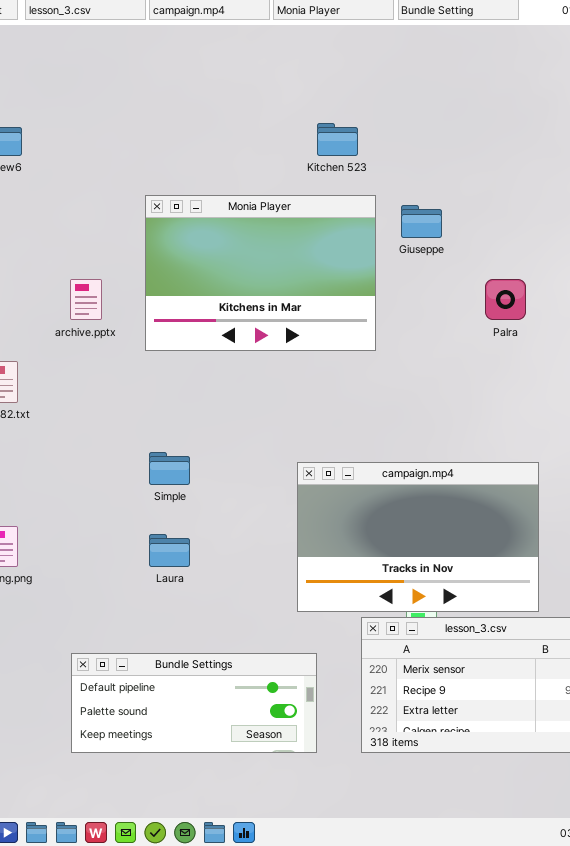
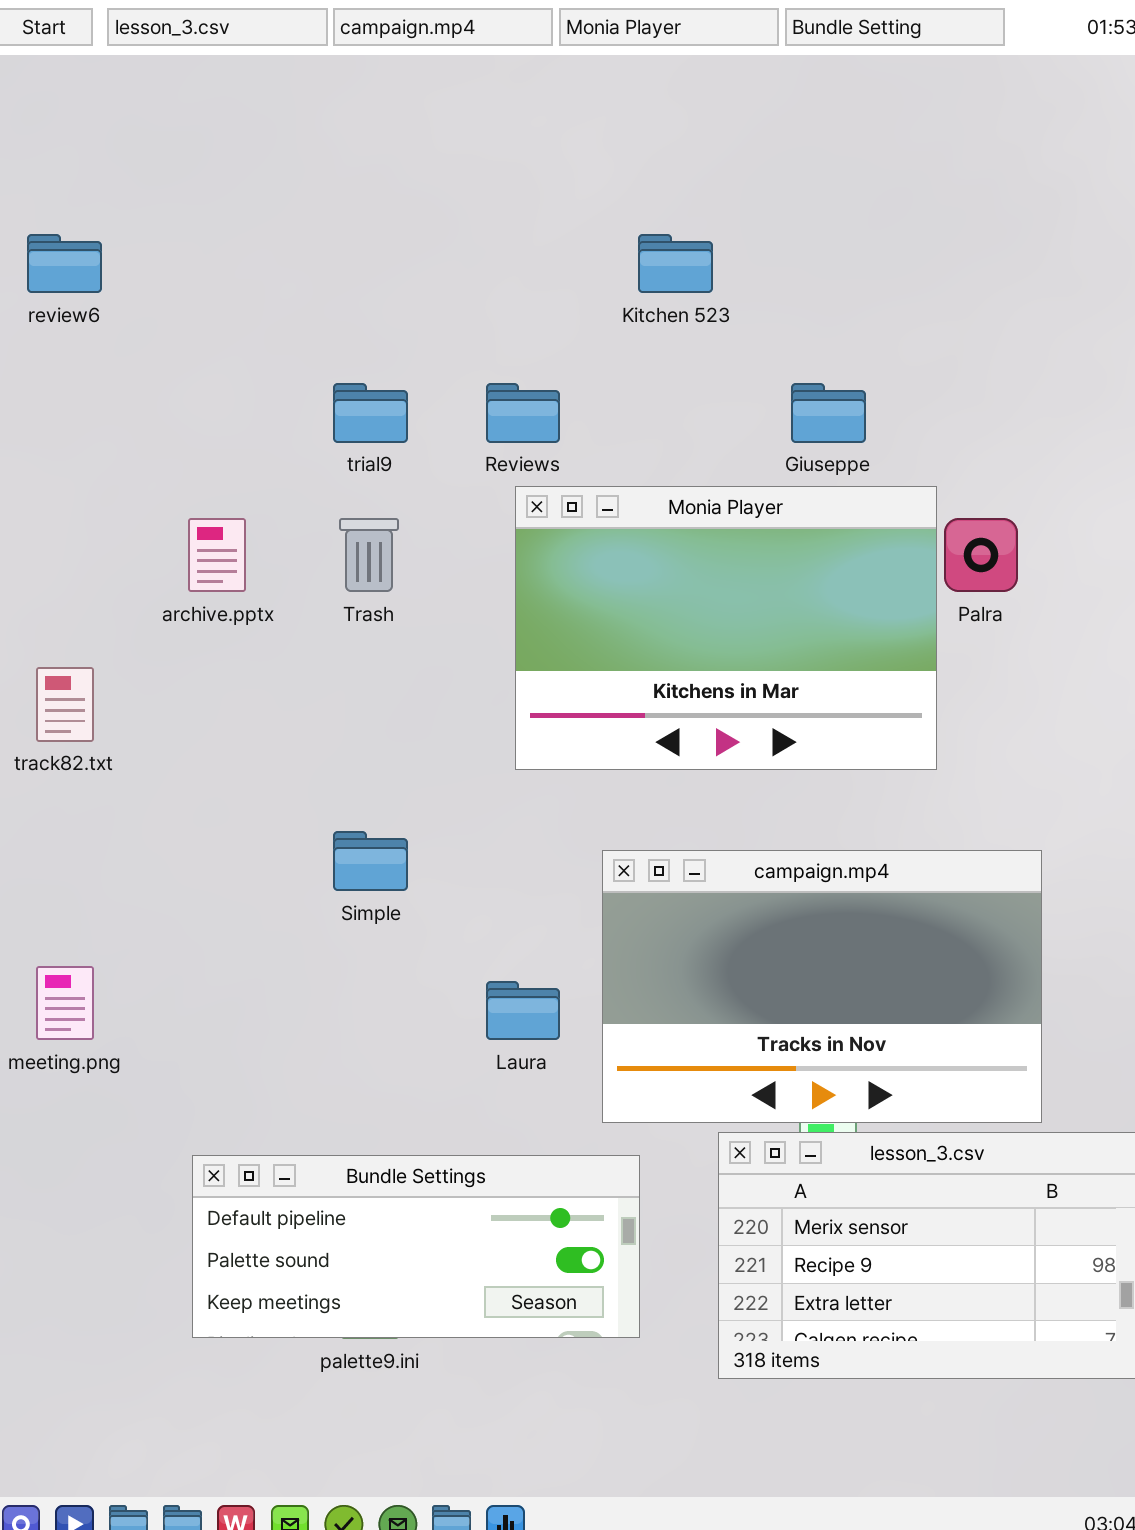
Monia Player: [145,195,376,351] -> [515,486,937,770], moved
Laura: [149,534,190,567] -> [486,981,560,1040], moved
Bundle Settings: [71,653,317,753] -> [192,1155,640,1338], moved

